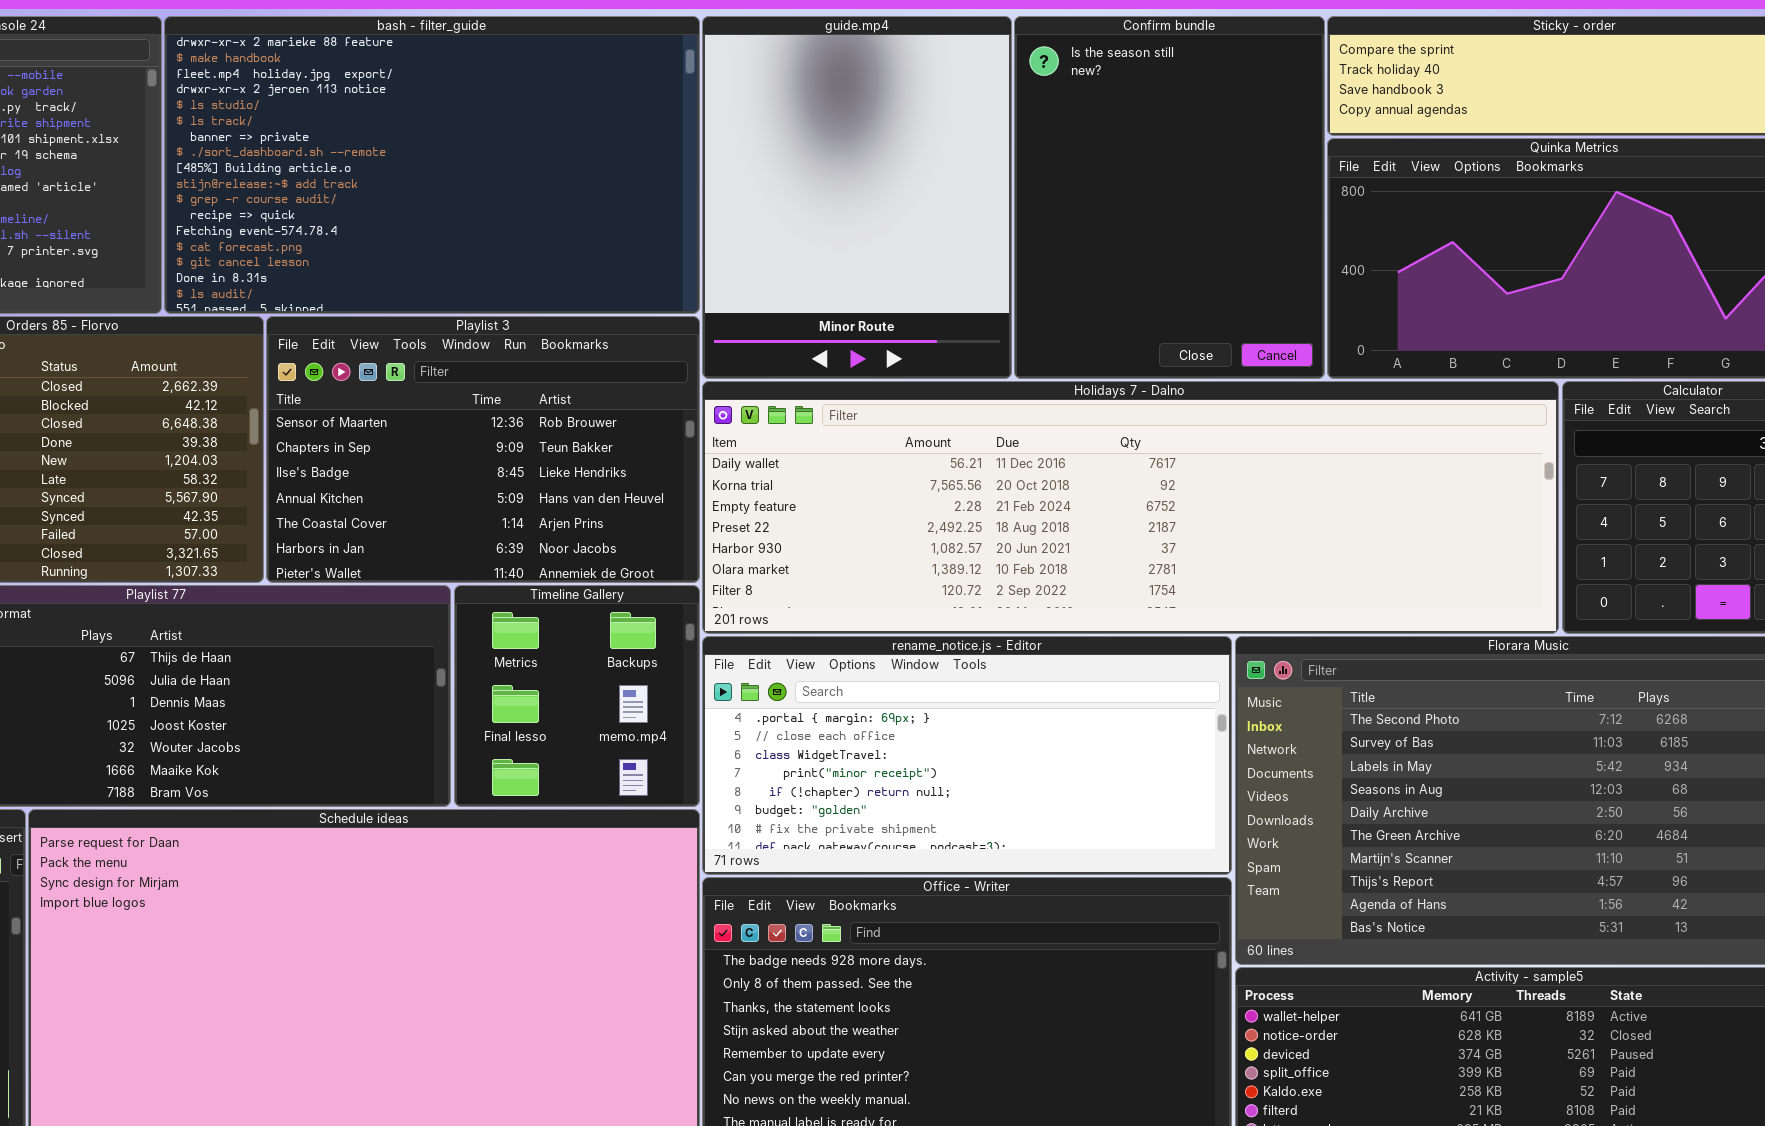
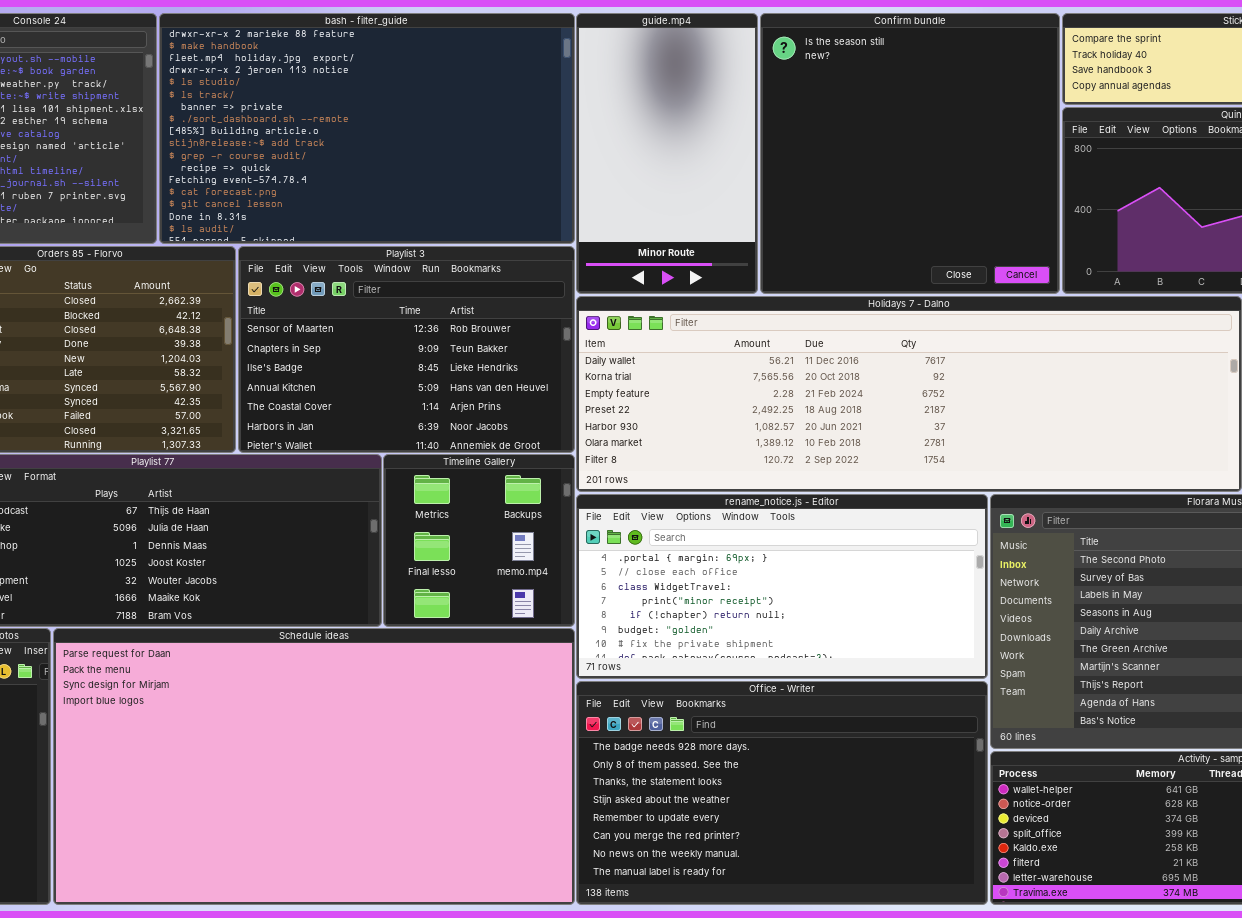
guide.mp4: [702,16,1012,379] -> [576,13,758,294], resized
Confirm bundle: [1014,16,1325,379] -> [760,13,1060,294], resized

